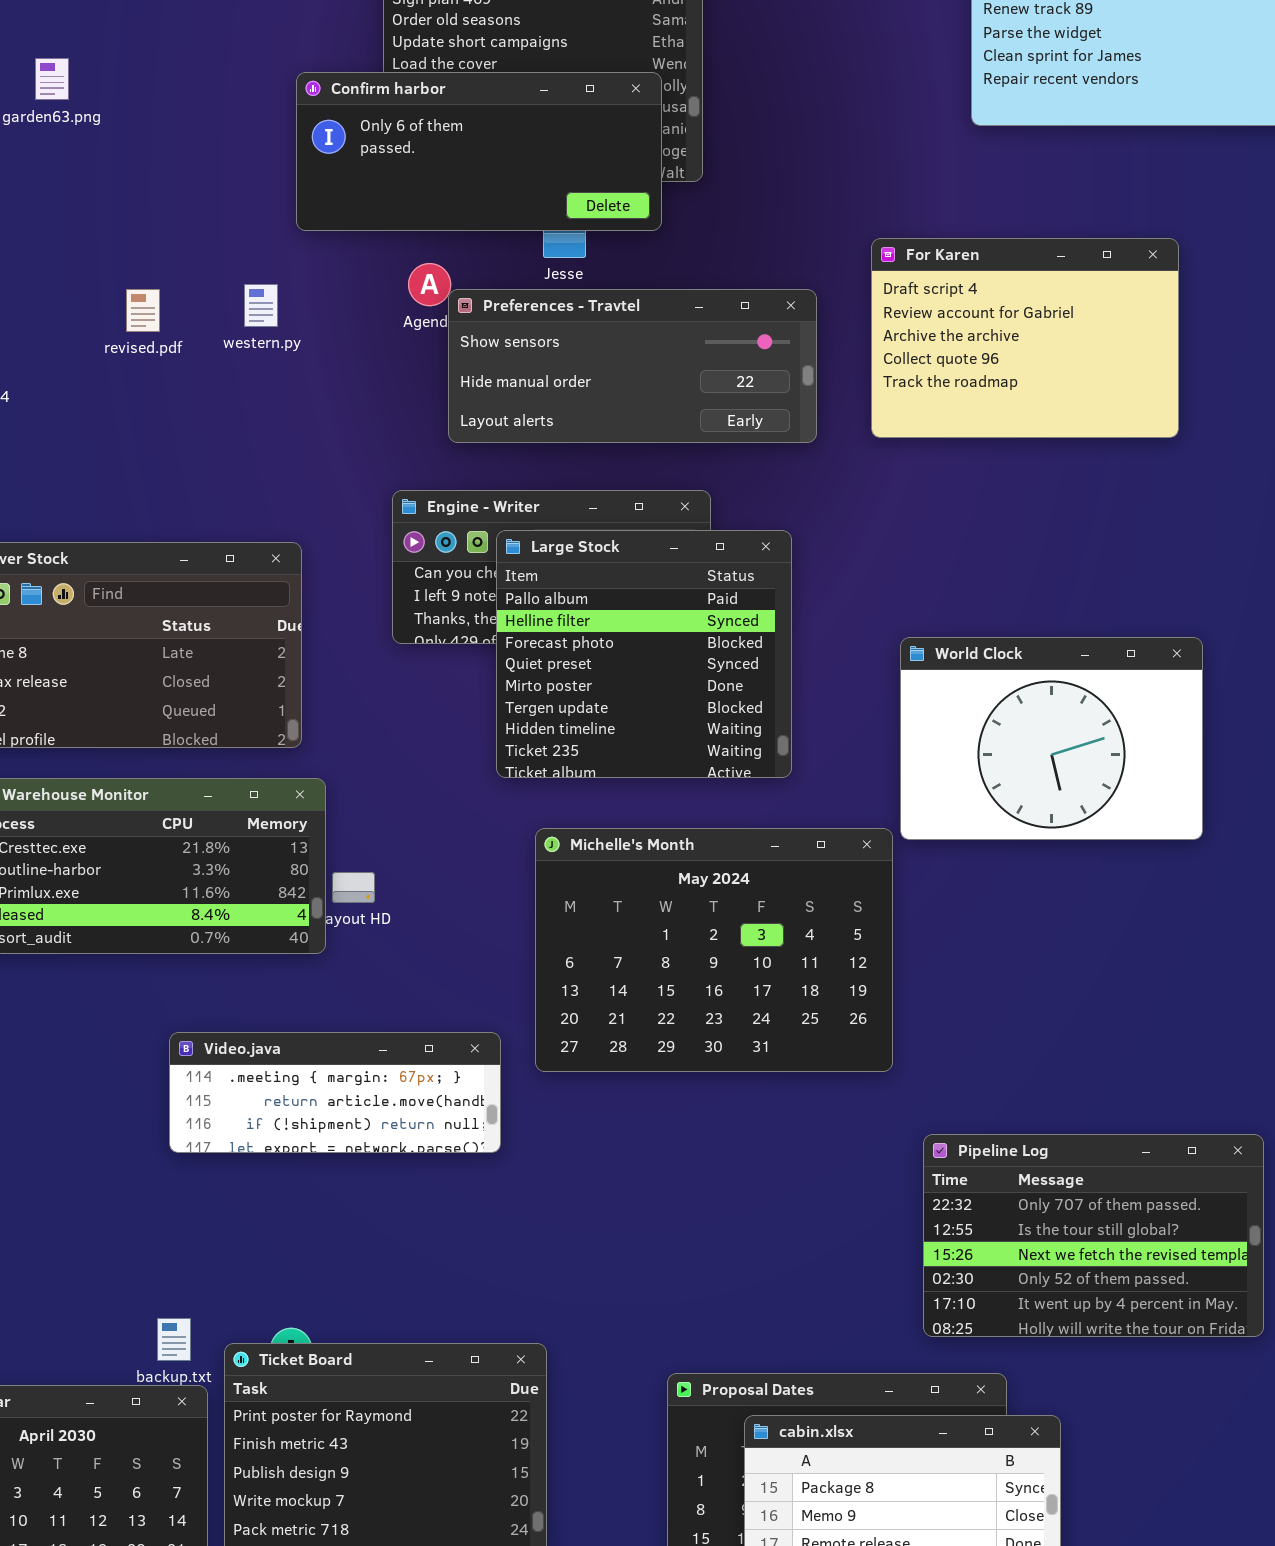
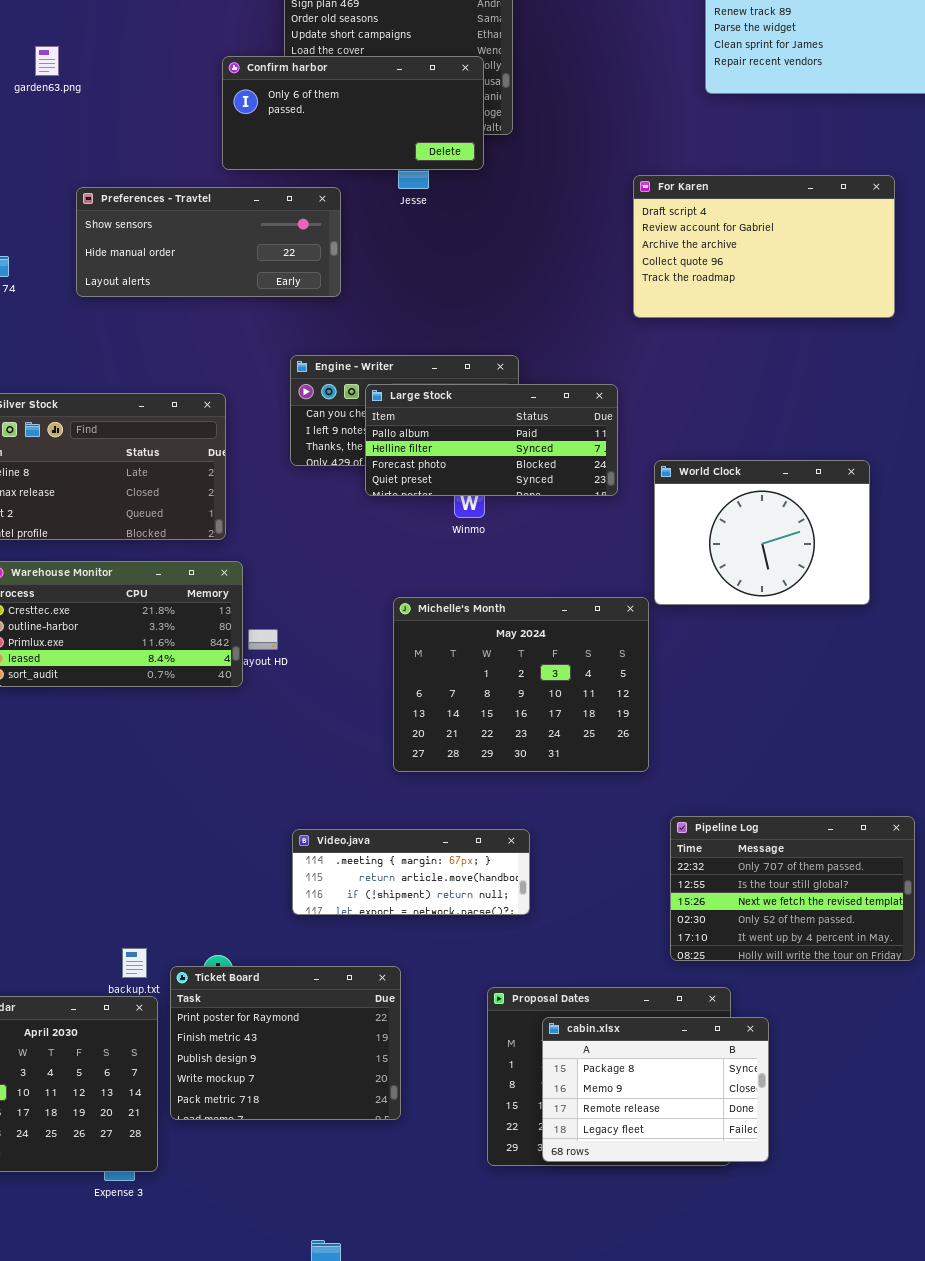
For Karen: [871,238,1179,438] -> [633,175,895,318], resized
Preferences - Travtel: [448,289,817,443] -> [76,187,341,297], moved
Large Stock: [496,530,792,778] -> [365,384,618,496], resized
Video.java: [169,1032,501,1153] -> [292,829,530,915], moved

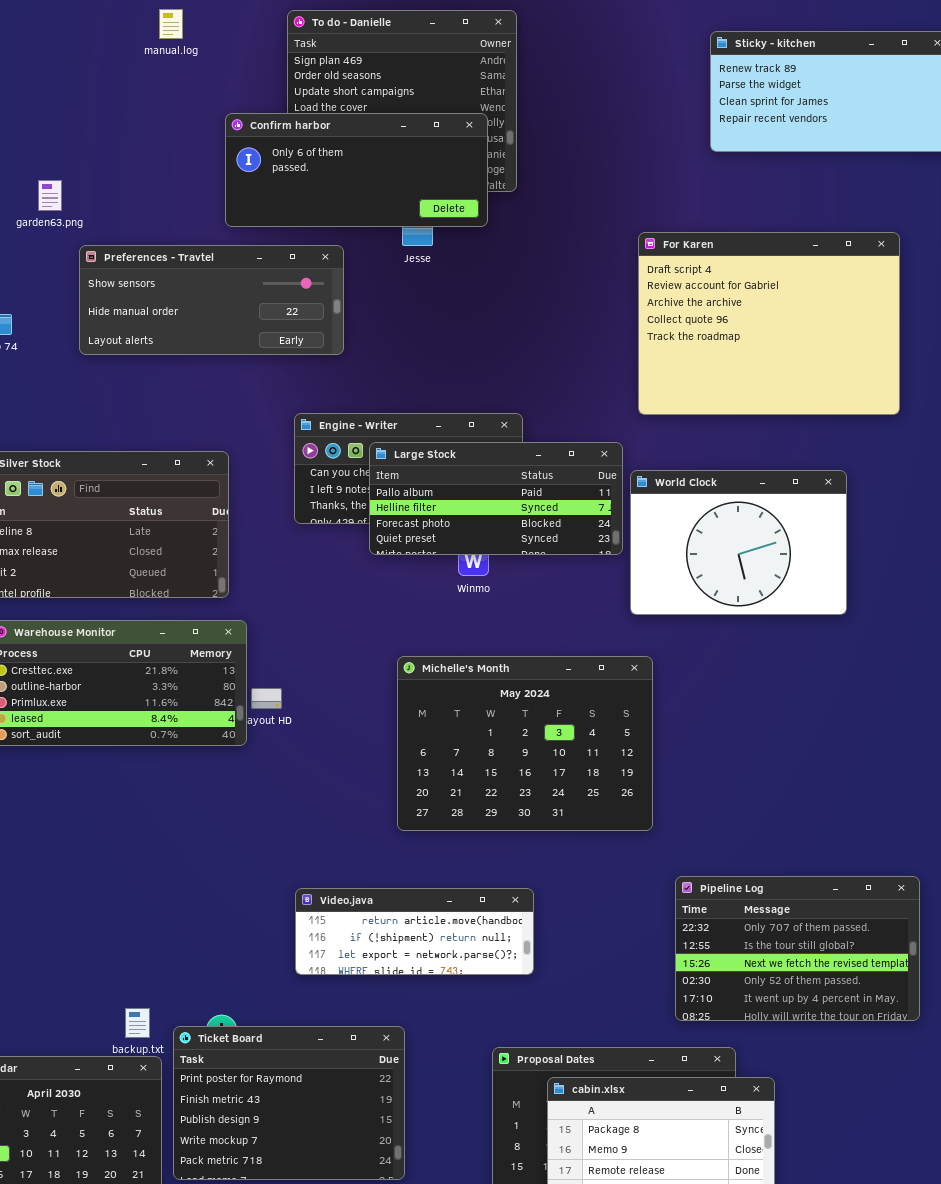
garden63.png: [35,46,59,76] -> [38,180,62,211], moved
For Karen: [633,175,895,318] -> [638,232,900,415], resized
World Clock: [654,460,870,605] -> [630,470,847,615], moved
Video.java: [292,829,530,915] -> [295,888,534,975], scrolled down 1 row

